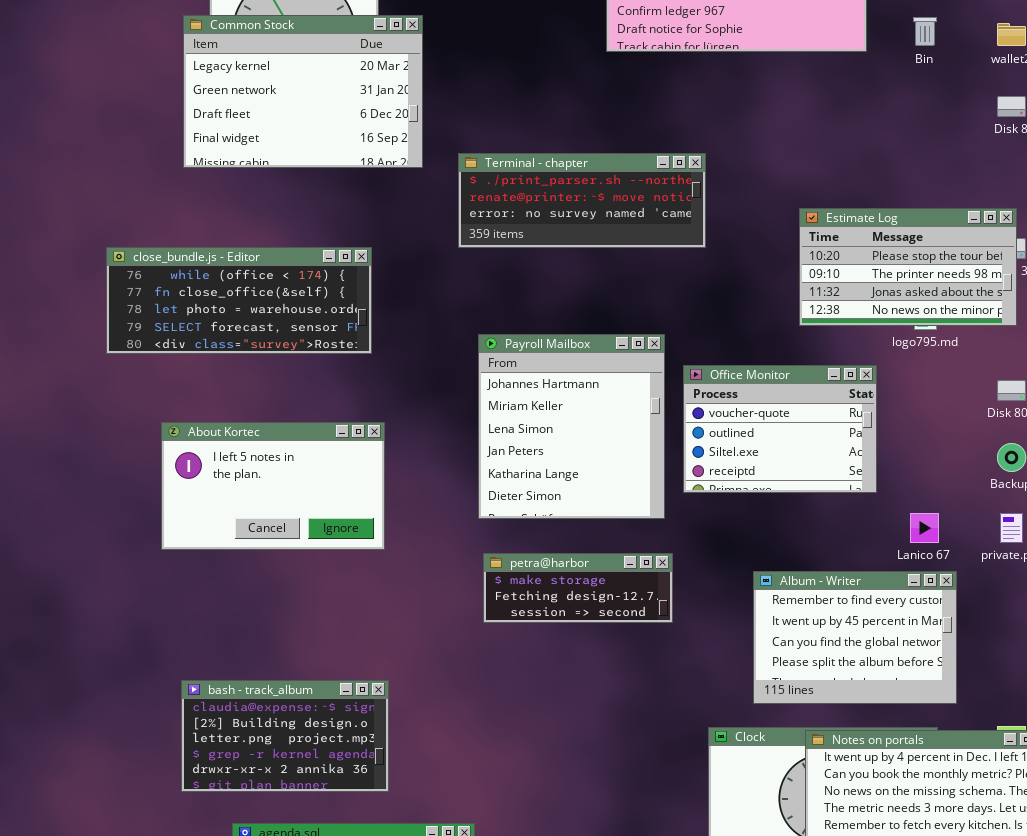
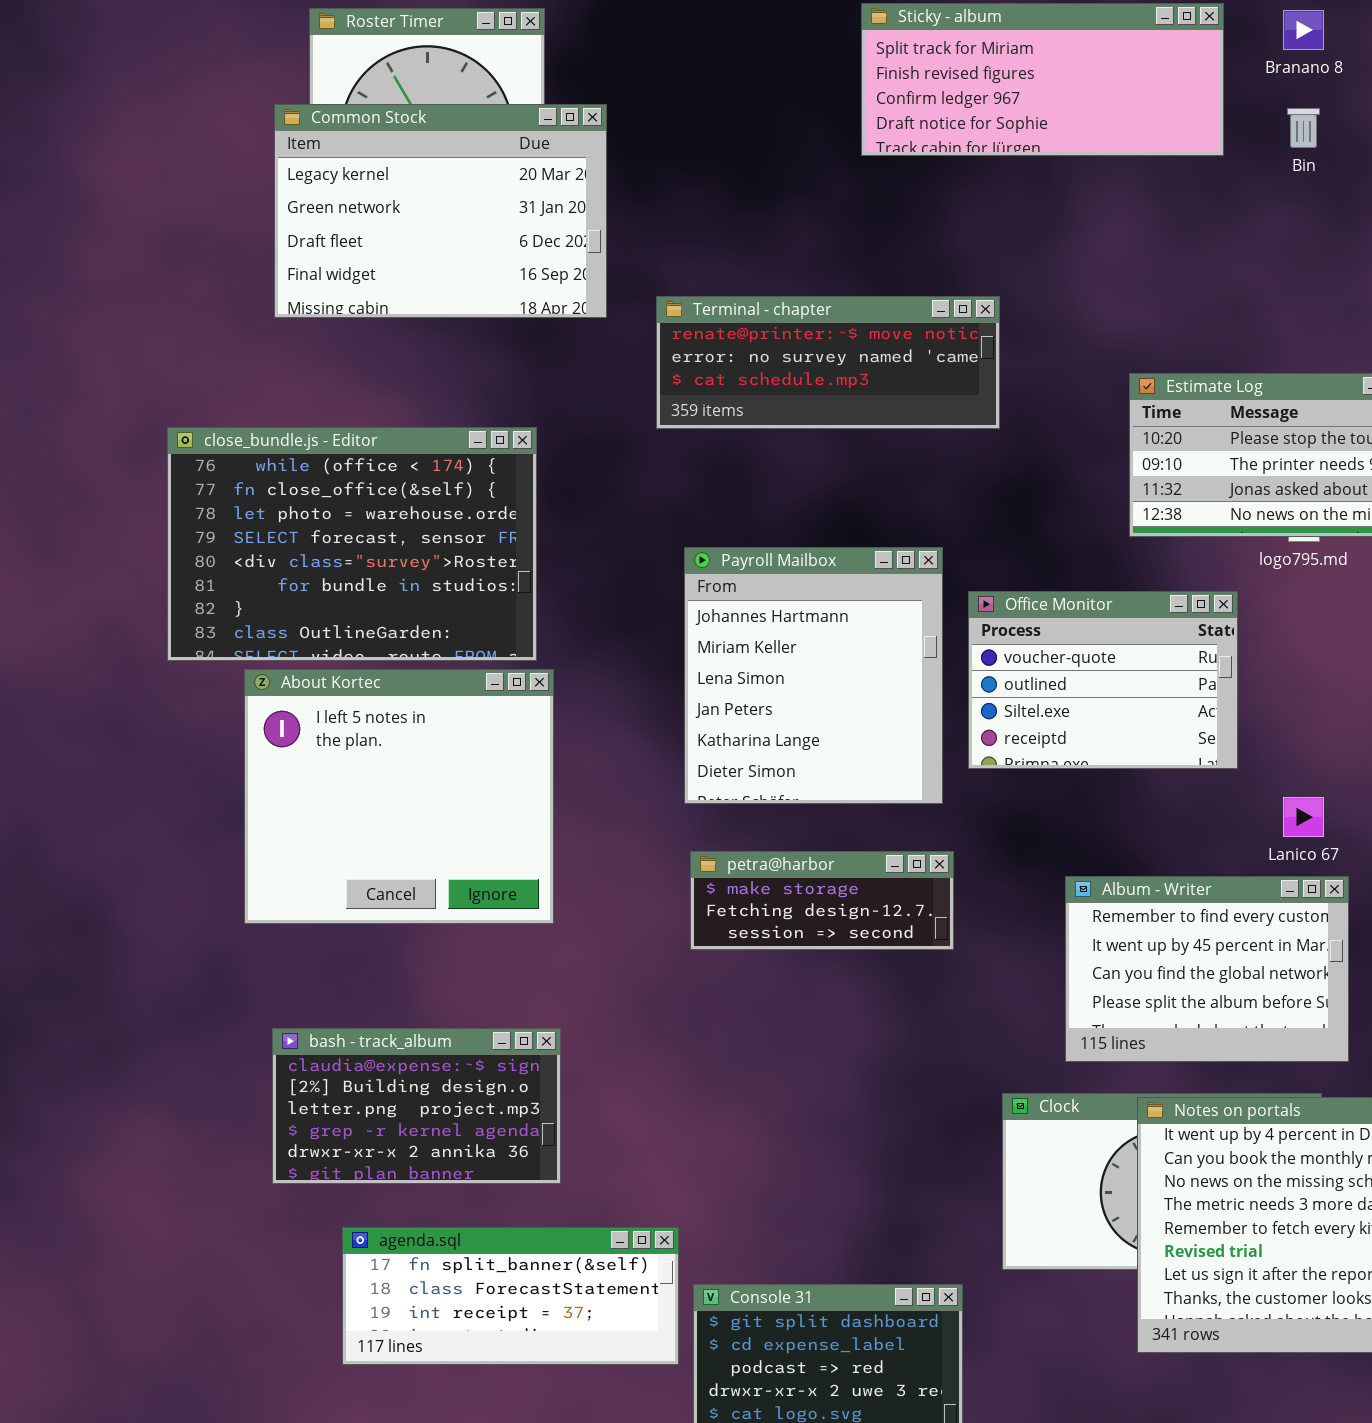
Terminal - chapter: [458,153,706,248] -> [656,296,1000,429], scrolled down 1 row
close_bundle.js - Editor: [106,247,372,354] -> [167,427,537,661], resized
About Kortec: [161,422,385,550] -> [244,669,554,924], resized

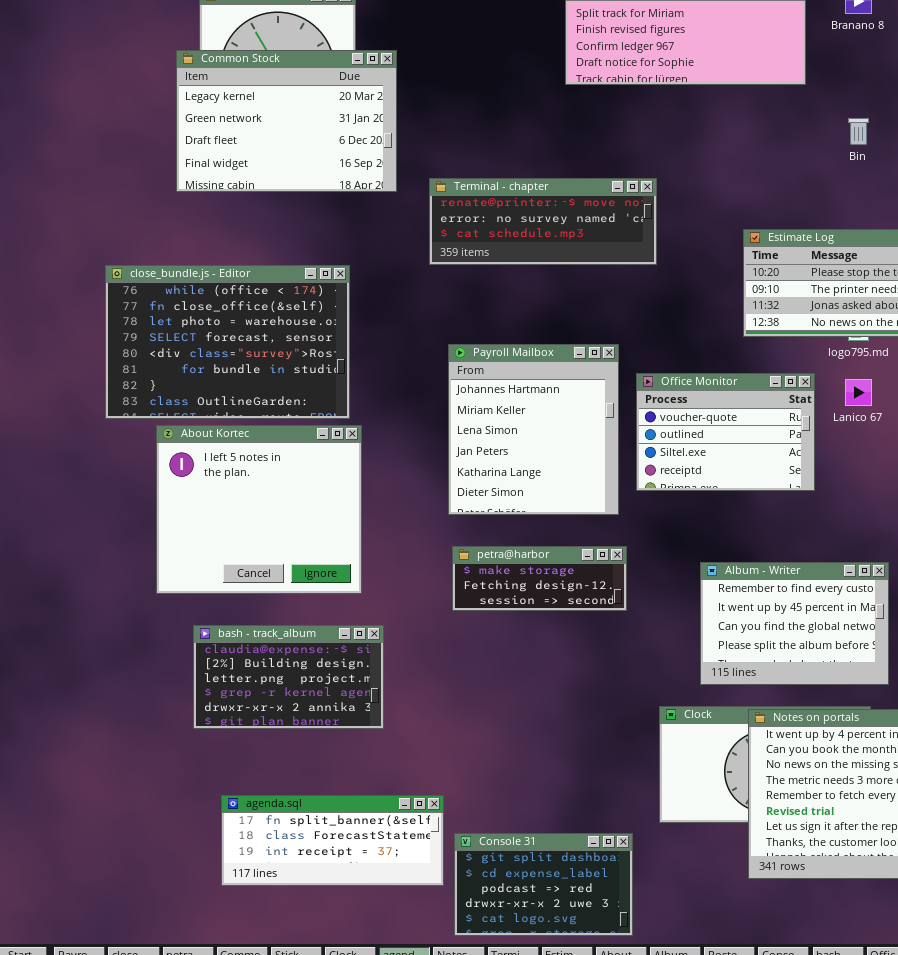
Bin: [1287,108,1320,148] -> [848,118,869,145], moved
Lanico 67: [1283,797,1324,837] -> [845,379,872,406], moved
bash - track_album: [272,1028,561,1184] -> [193,625,384,729], moved

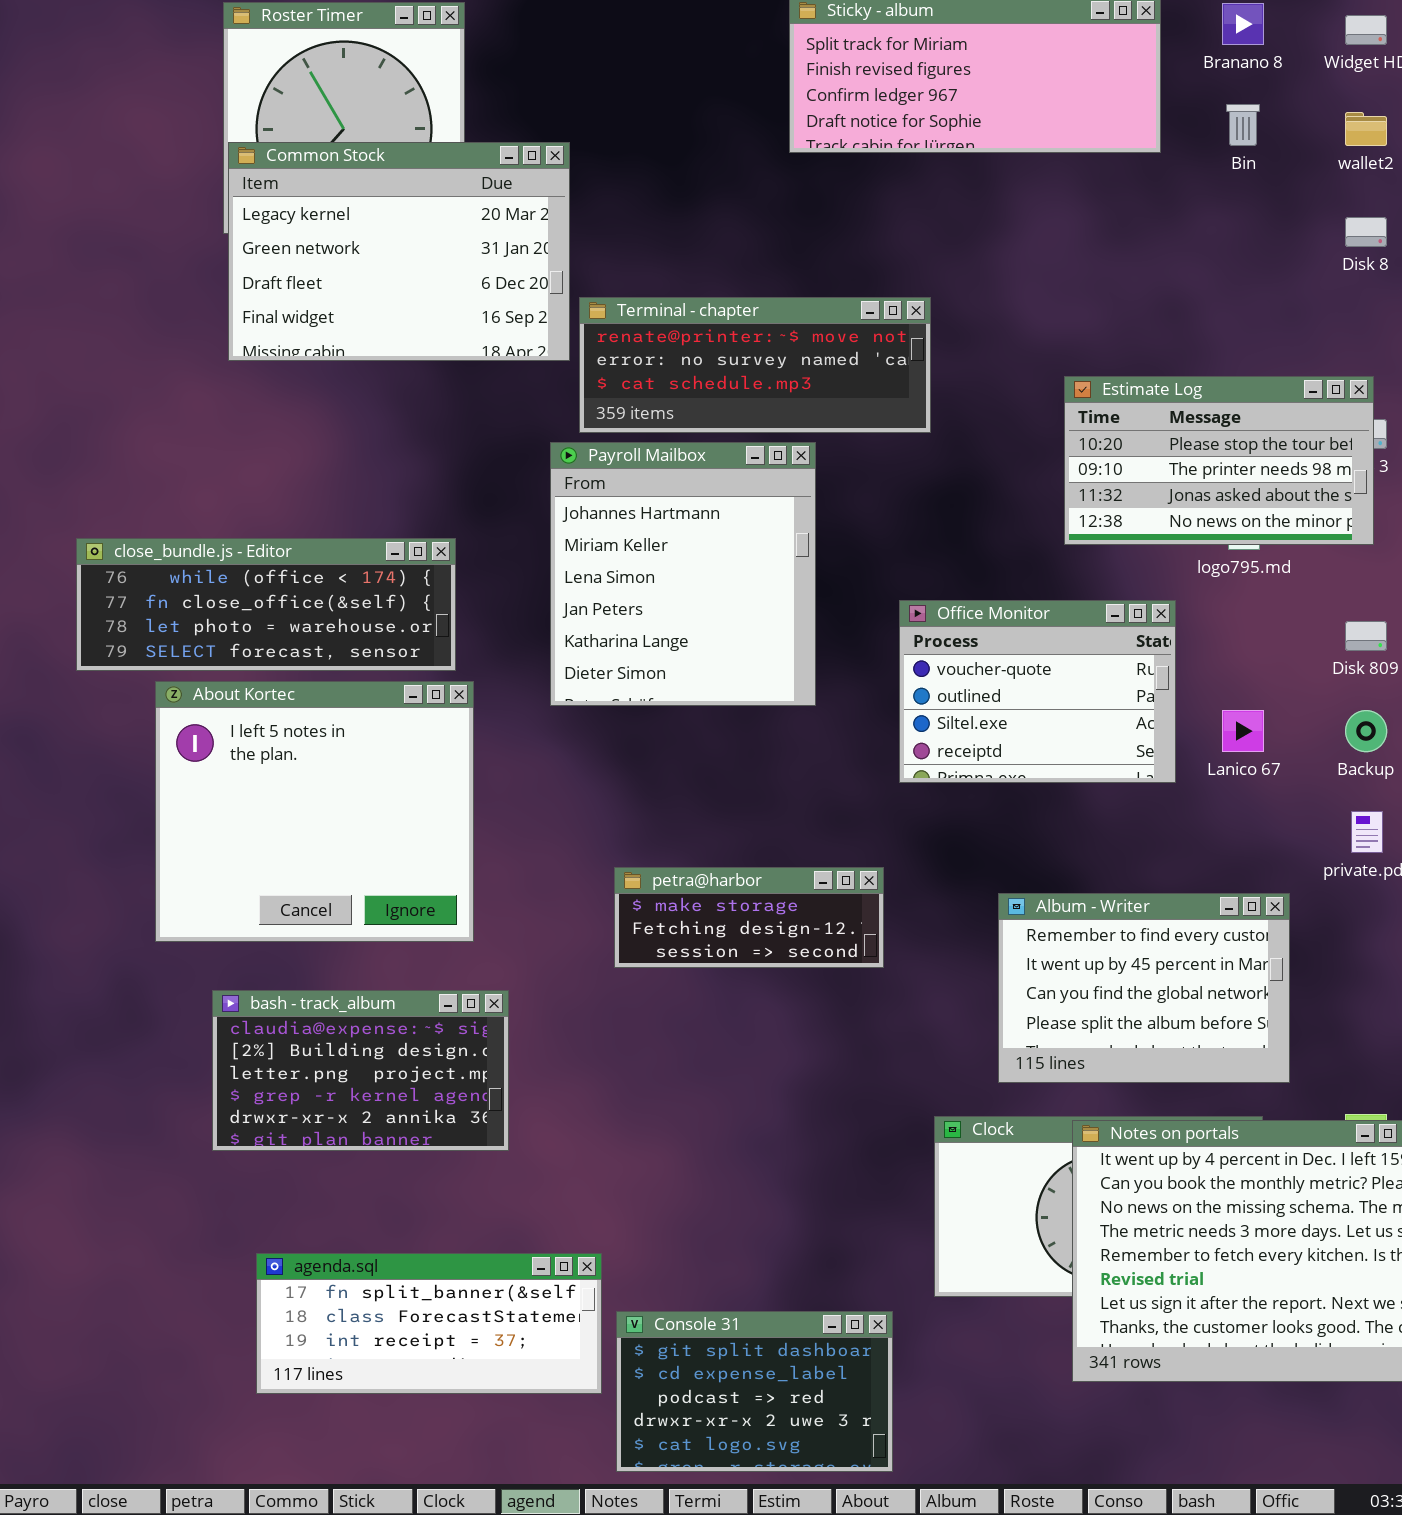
Common Stock: [176,50,397,192] -> [228,142,570,361], moved
Bin: [848,118,869,145] -> [1226,104,1260,146], moved
close_bundle.js - Editor: [105,265,350,419] -> [76,538,456,671], resized
Payroll Mailbox: [448,344,619,515] -> [550,442,816,706], moved
Lanico 67: [845,379,872,406] -> [1222,710,1264,752], moved

